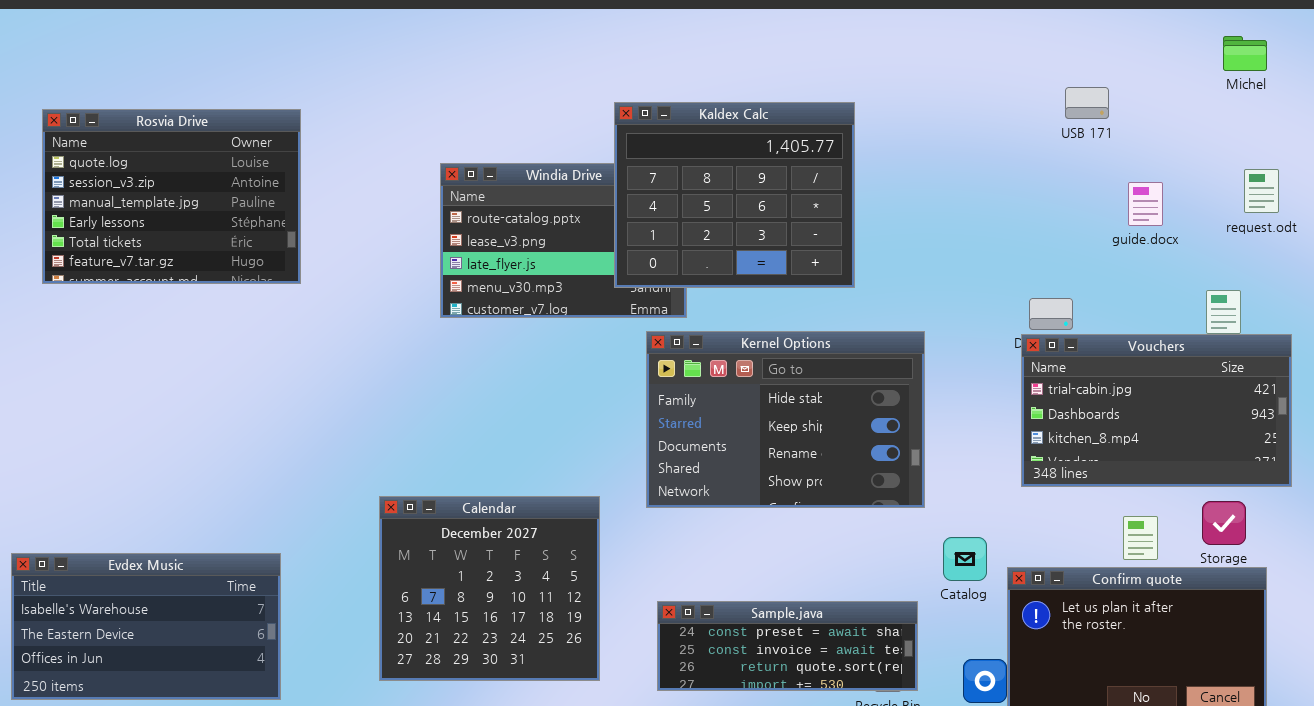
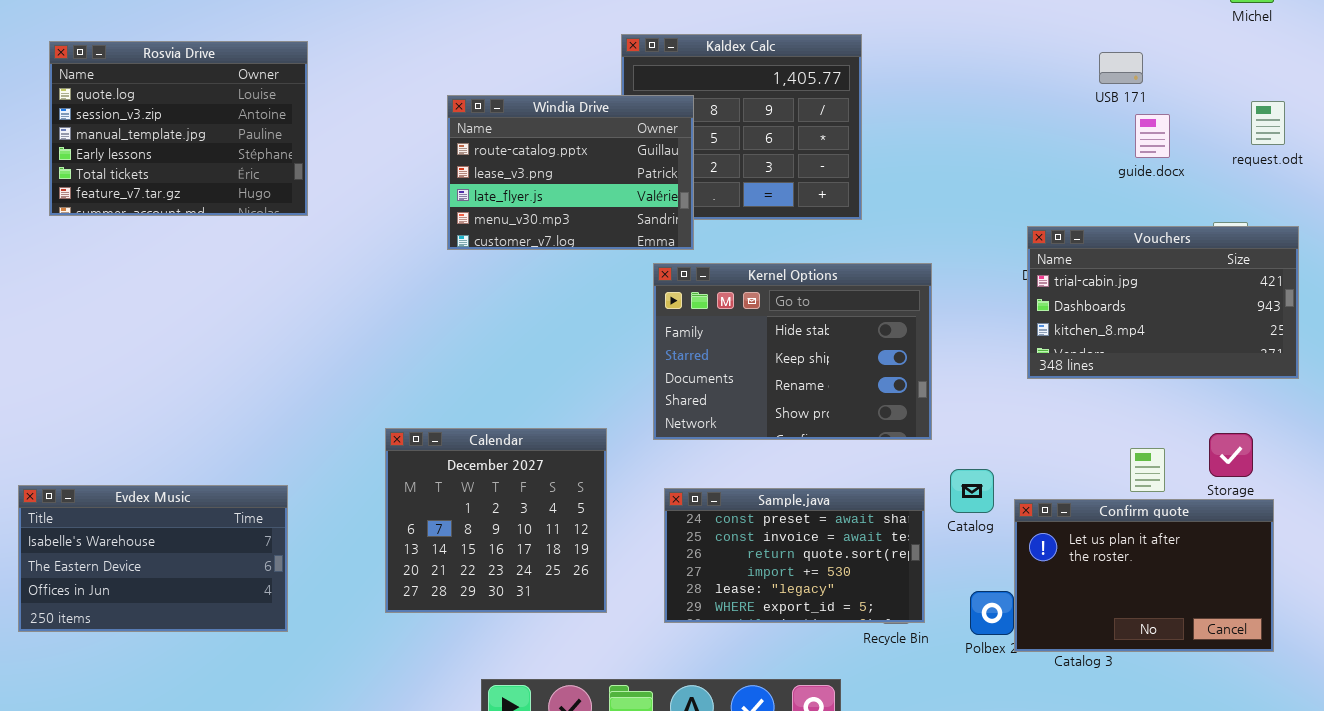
USB 171: [1065,87,1109,119] -> [1099,52,1143,84], moved
Windia Drive: [440,163,687,318] -> [447,95,694,250], raised
Vouchers: [1021,334,1292,487] -> [1027,226,1299,379], moved
Sample.java: [657,601,918,691] -> [664,488,925,623], resized

